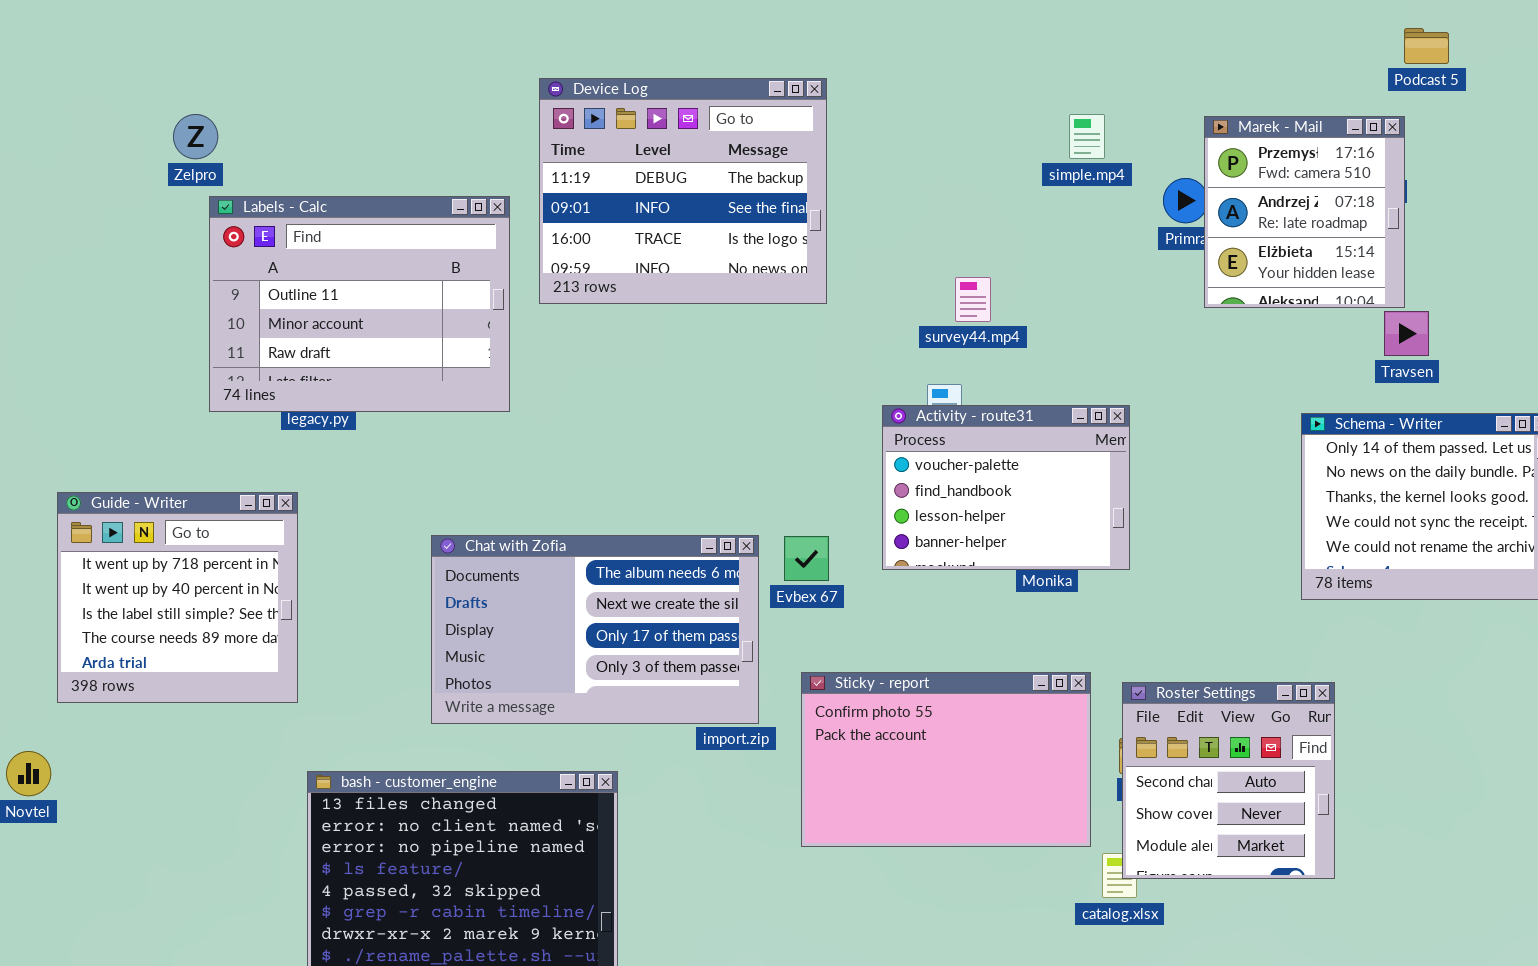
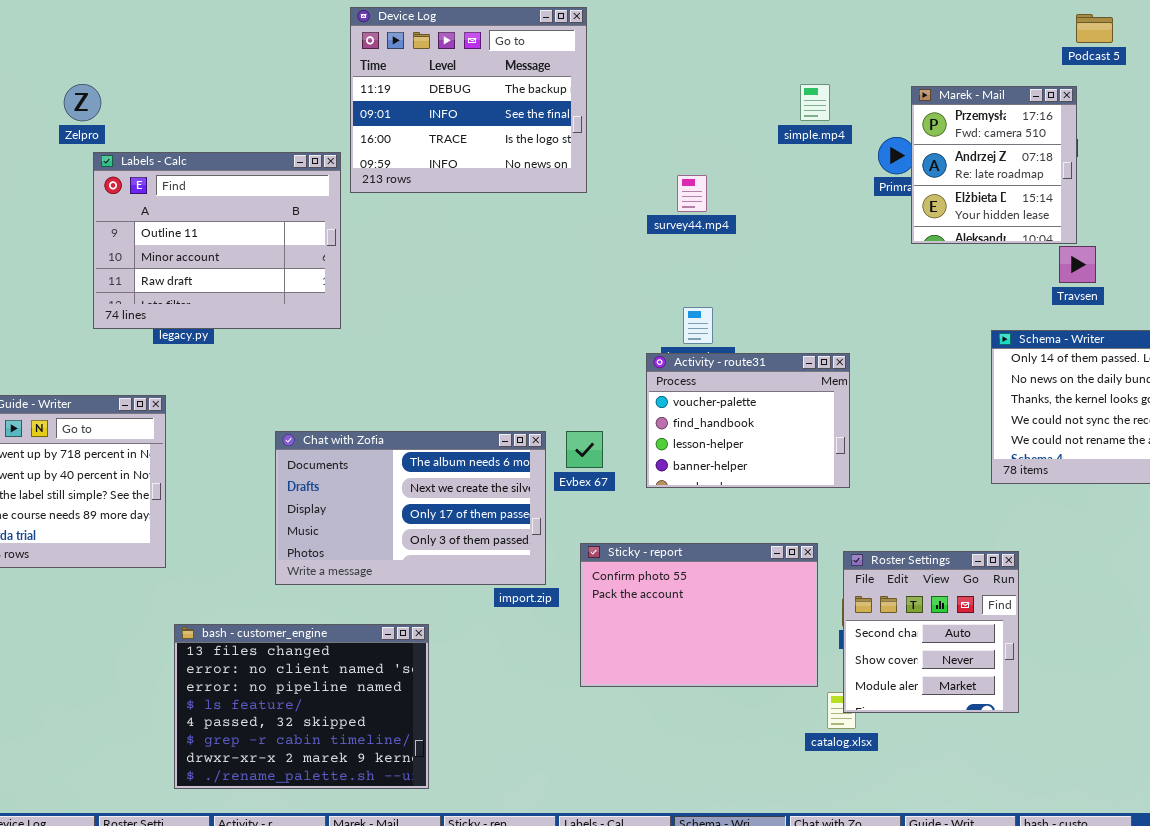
Device Log: [539,78,827,304] -> [350,7,587,193], moved
survey44.mp4: [955,277,991,322] -> [677,175,707,212], moved
Activity - route31: [882,405,1130,570] -> [646,353,850,488], moved

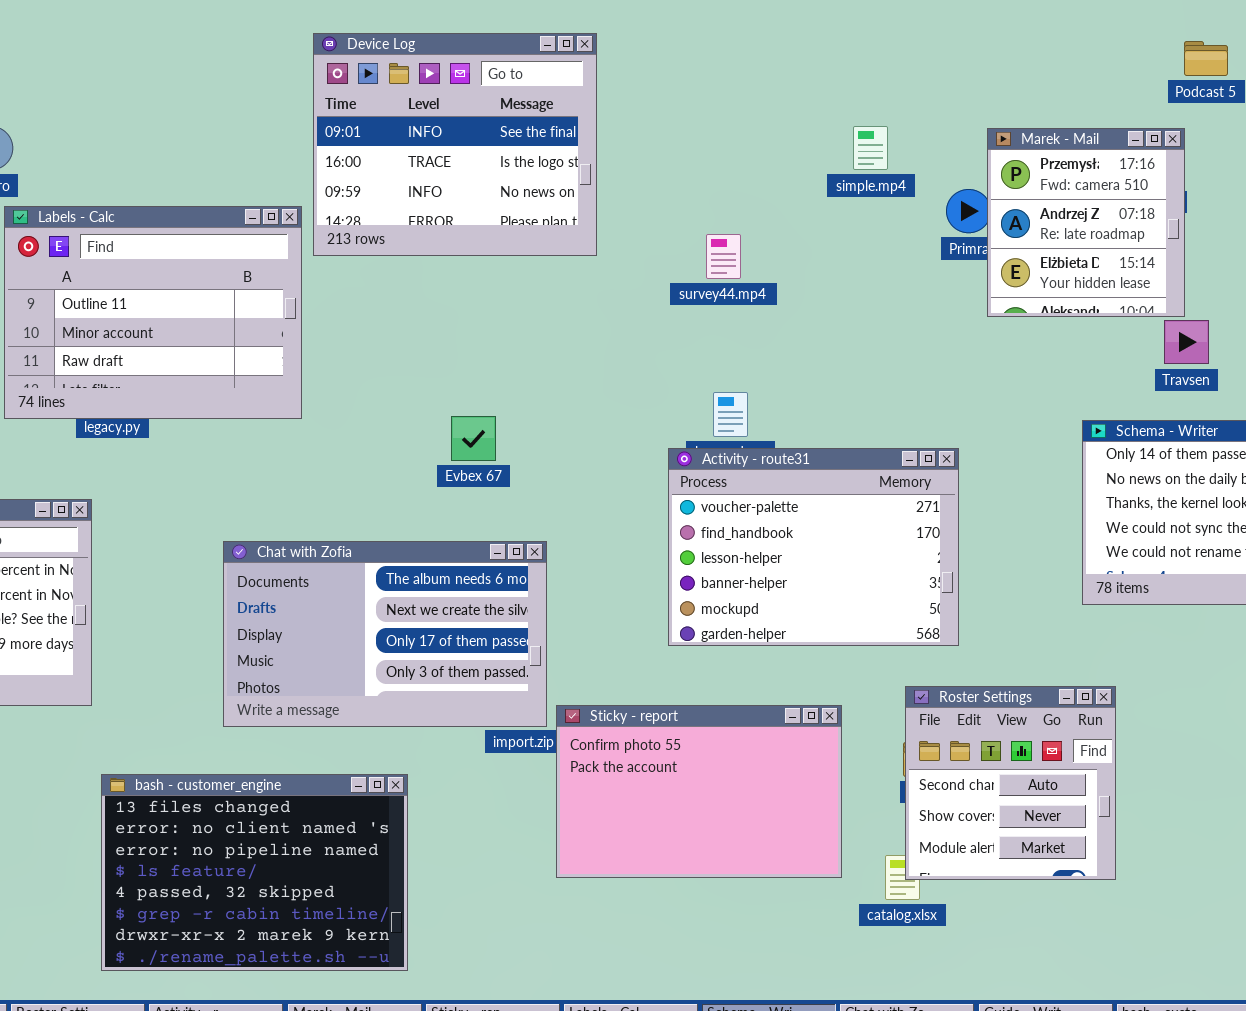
Device Log: [350,7,587,193] -> [313,33,597,256], scrolled down 1 row
Activity - route31: [646,353,850,488] -> [668,448,959,646], resized
Evbex 67: [566,431,603,468] -> [451,416,496,461], moved
Sticky - report: [580,543,818,687] -> [556,705,842,878], moved

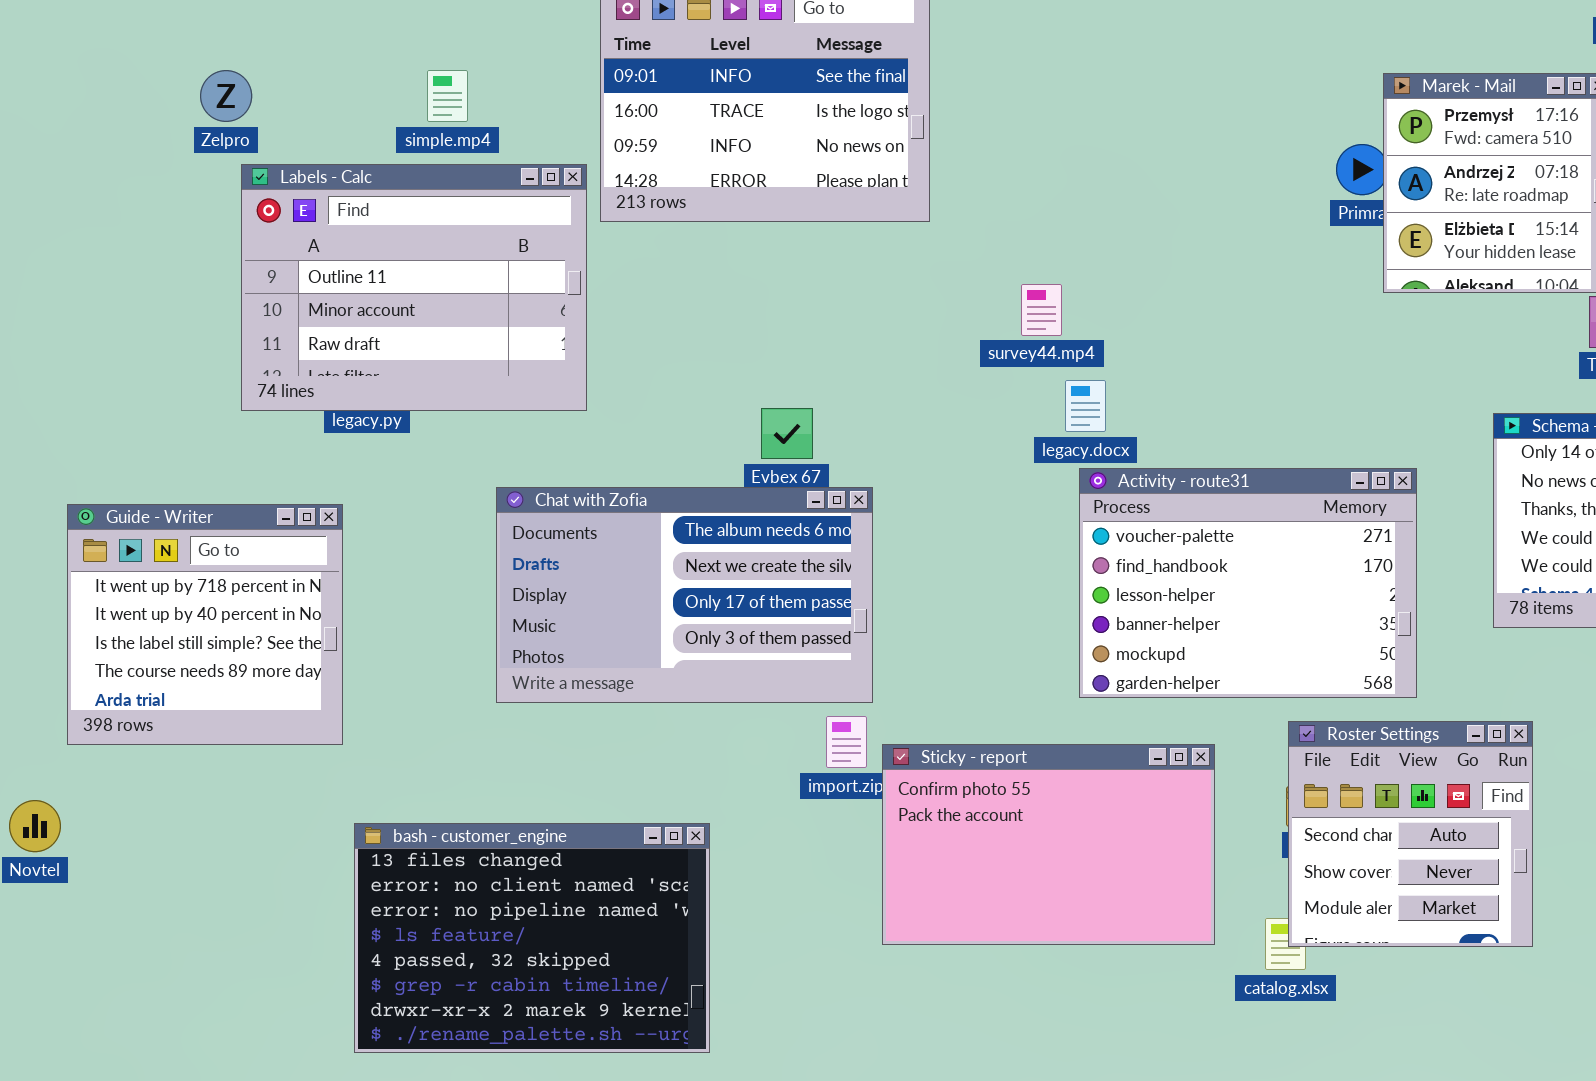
simple.mp4: [853,126,888,170] -> [427,70,468,122], moved
survey44.mp4: [706,234,741,279] -> [1021,284,1062,336], moved
Activity - route31: [668,448,959,646] -> [1079,468,1417,698], moved
Chat with Zofia: [223,541,547,727] -> [496,487,873,703], moved

